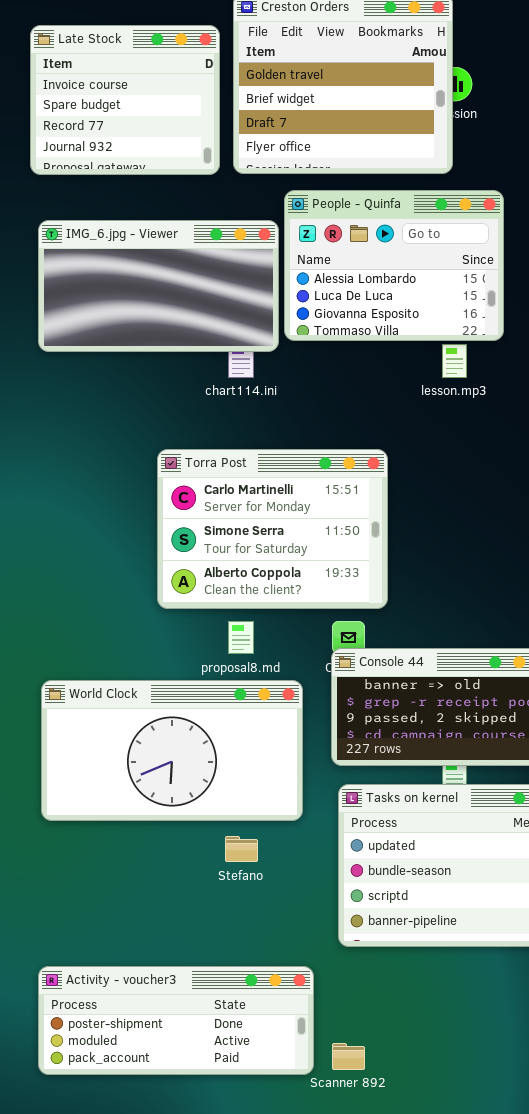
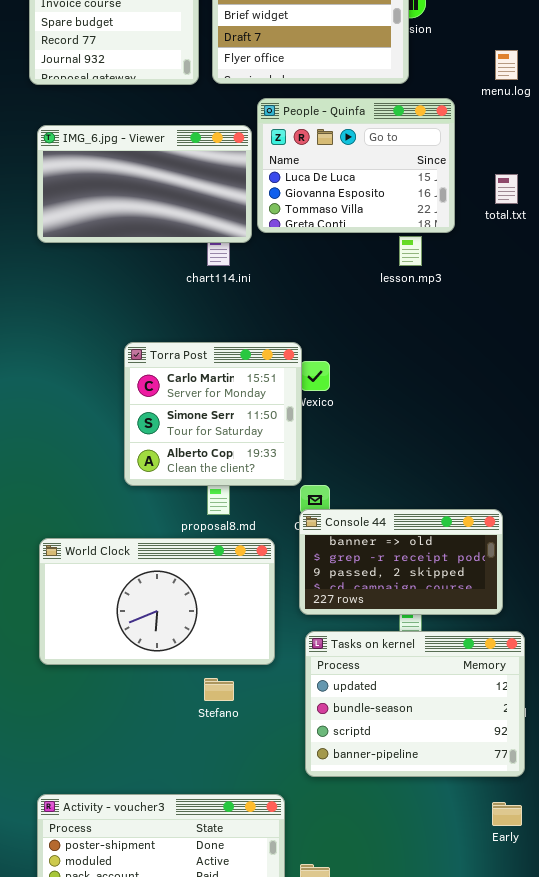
People - Quinfa: [284,190,504,341] -> [257,98,455,233], scrolled down 1 row
Torra Post: [157,449,388,609] -> [124,342,302,486], moved, resized

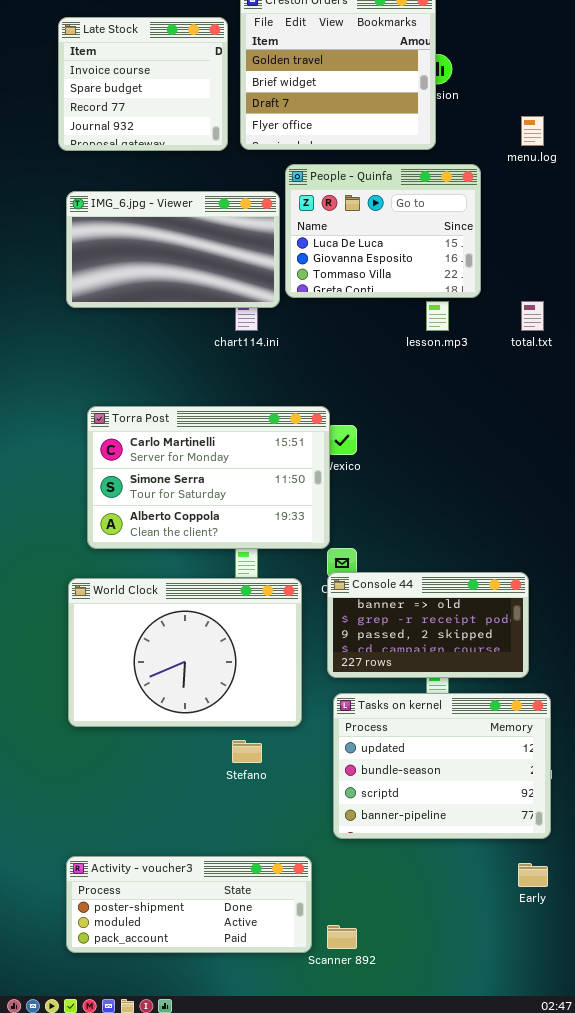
total.txt: [495,174,518,204] -> [521,301,544,331], moved
Torra Post: [124,342,302,486] -> [87,406,330,549], resized
World Clock: [39,538,275,665] -> [68,578,302,727], resized

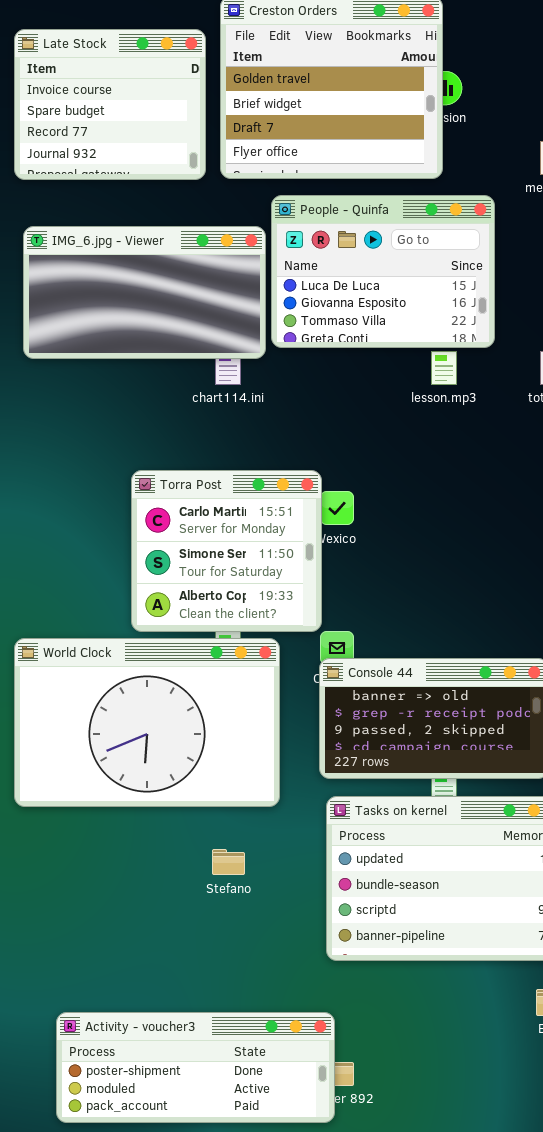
Torra Post: [87,406,330,549] -> [131,470,322,632], resized
World Clock: [68,578,302,727] -> [14,638,280,807], moved
Activity - voucher3: [66,856,312,953] -> [56,1012,335,1123], moved

